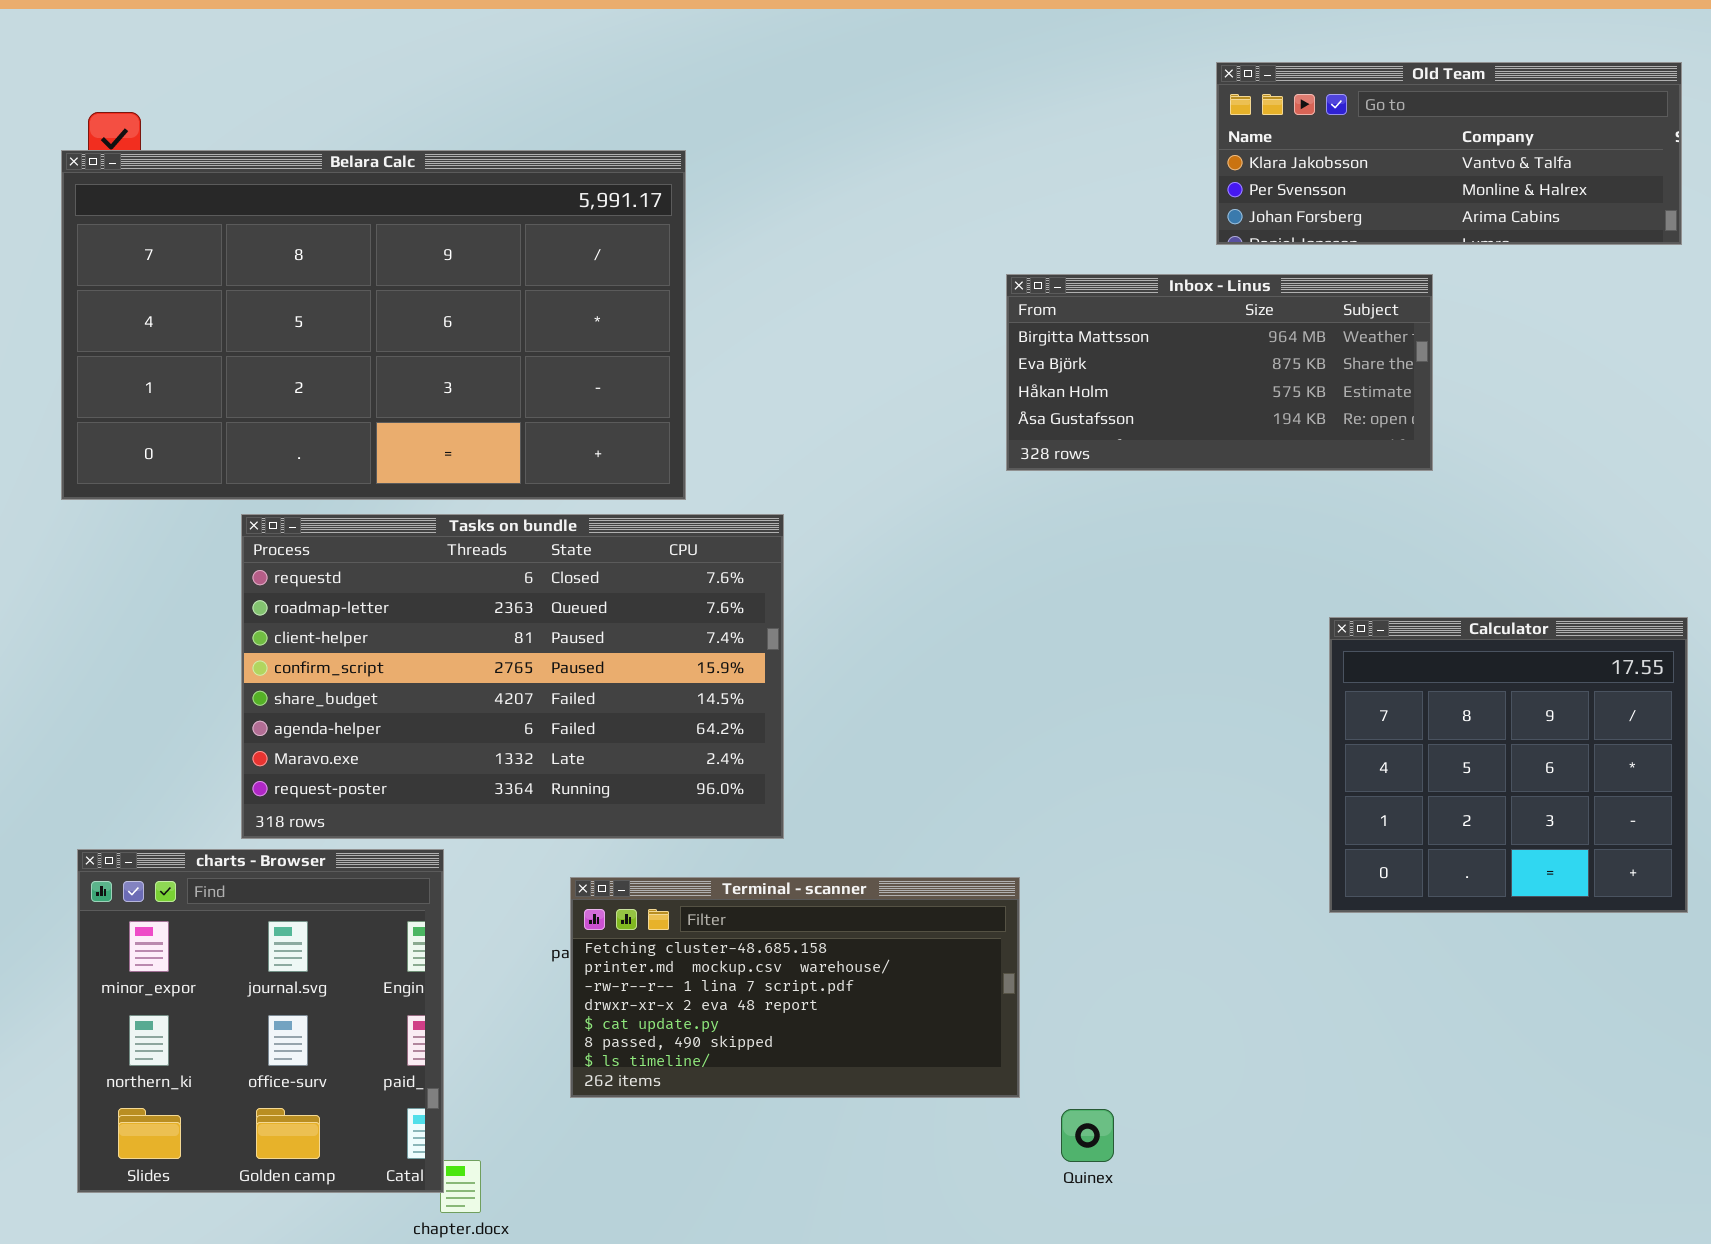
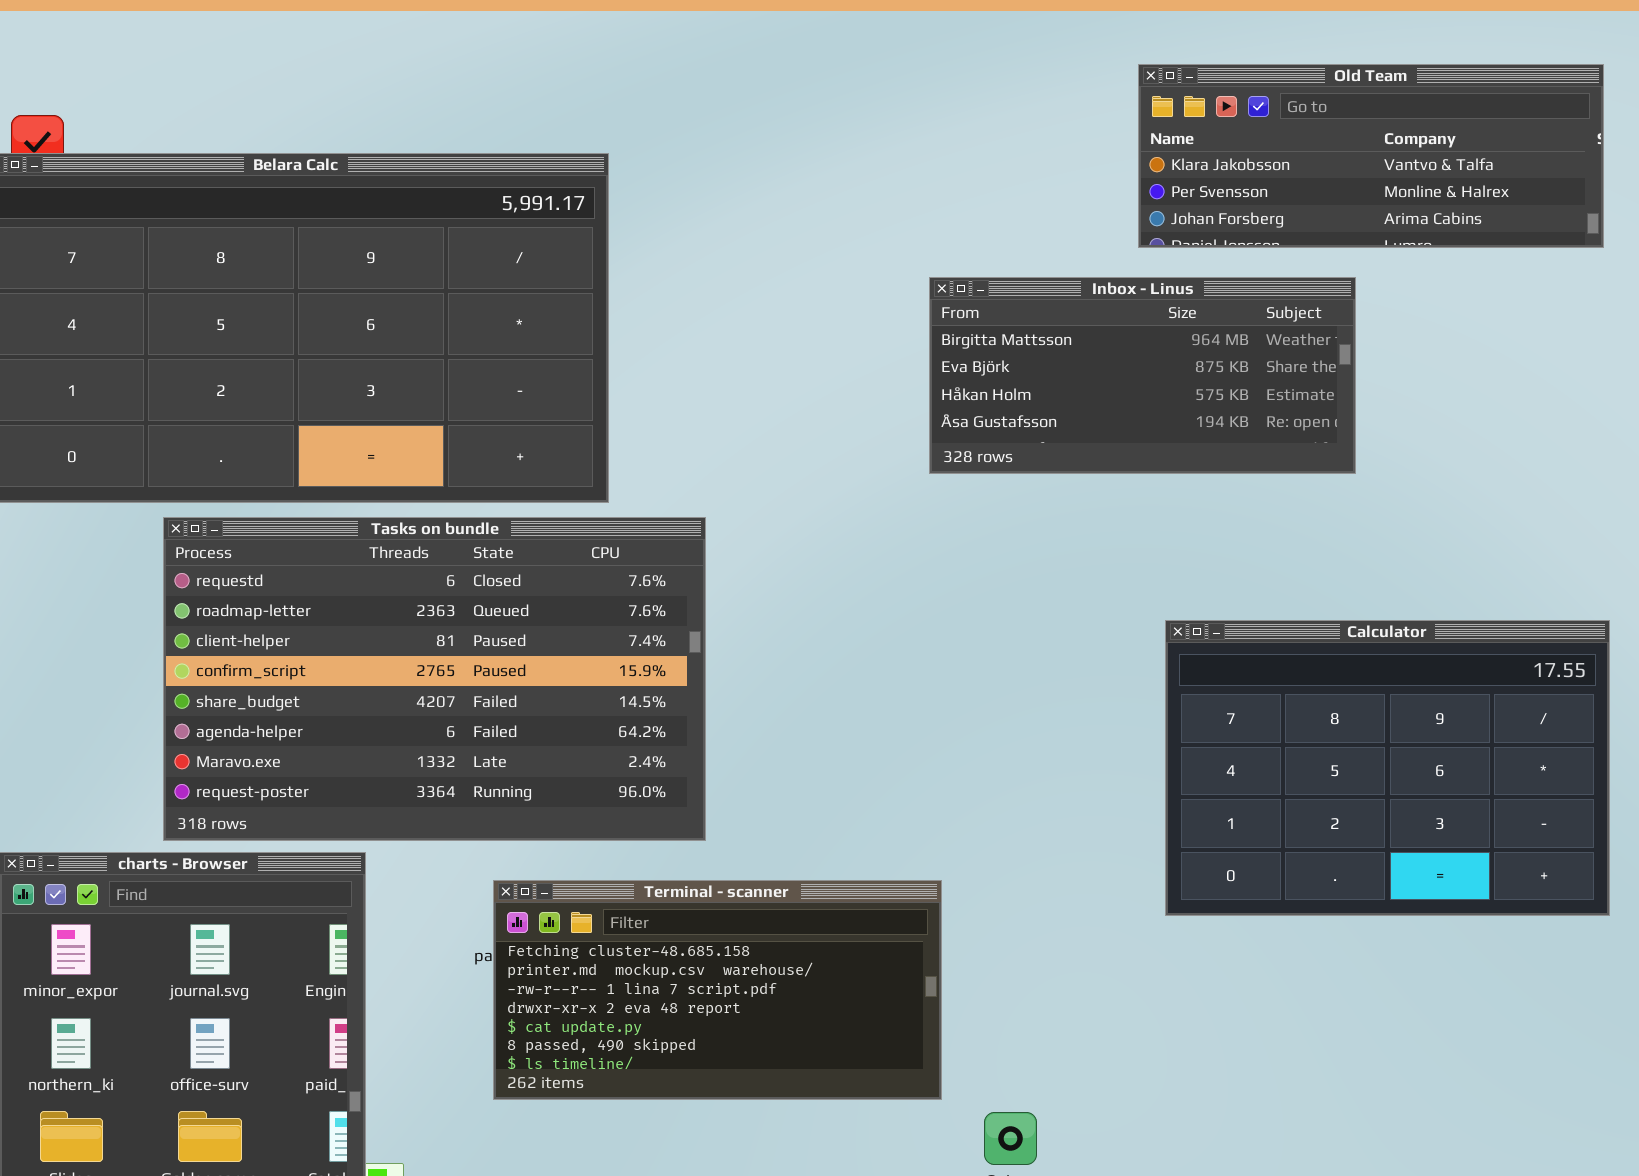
Calculator: [1329,617,1688,913] -> [1165,620,1610,916], resized

